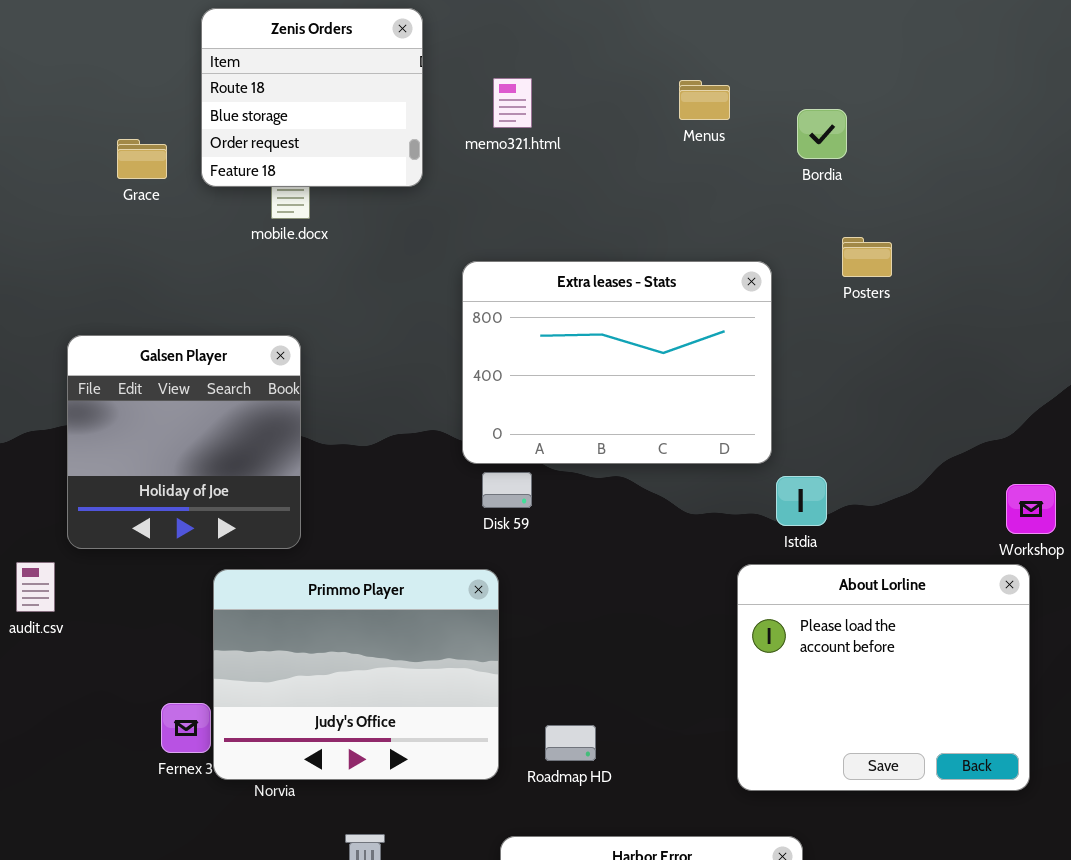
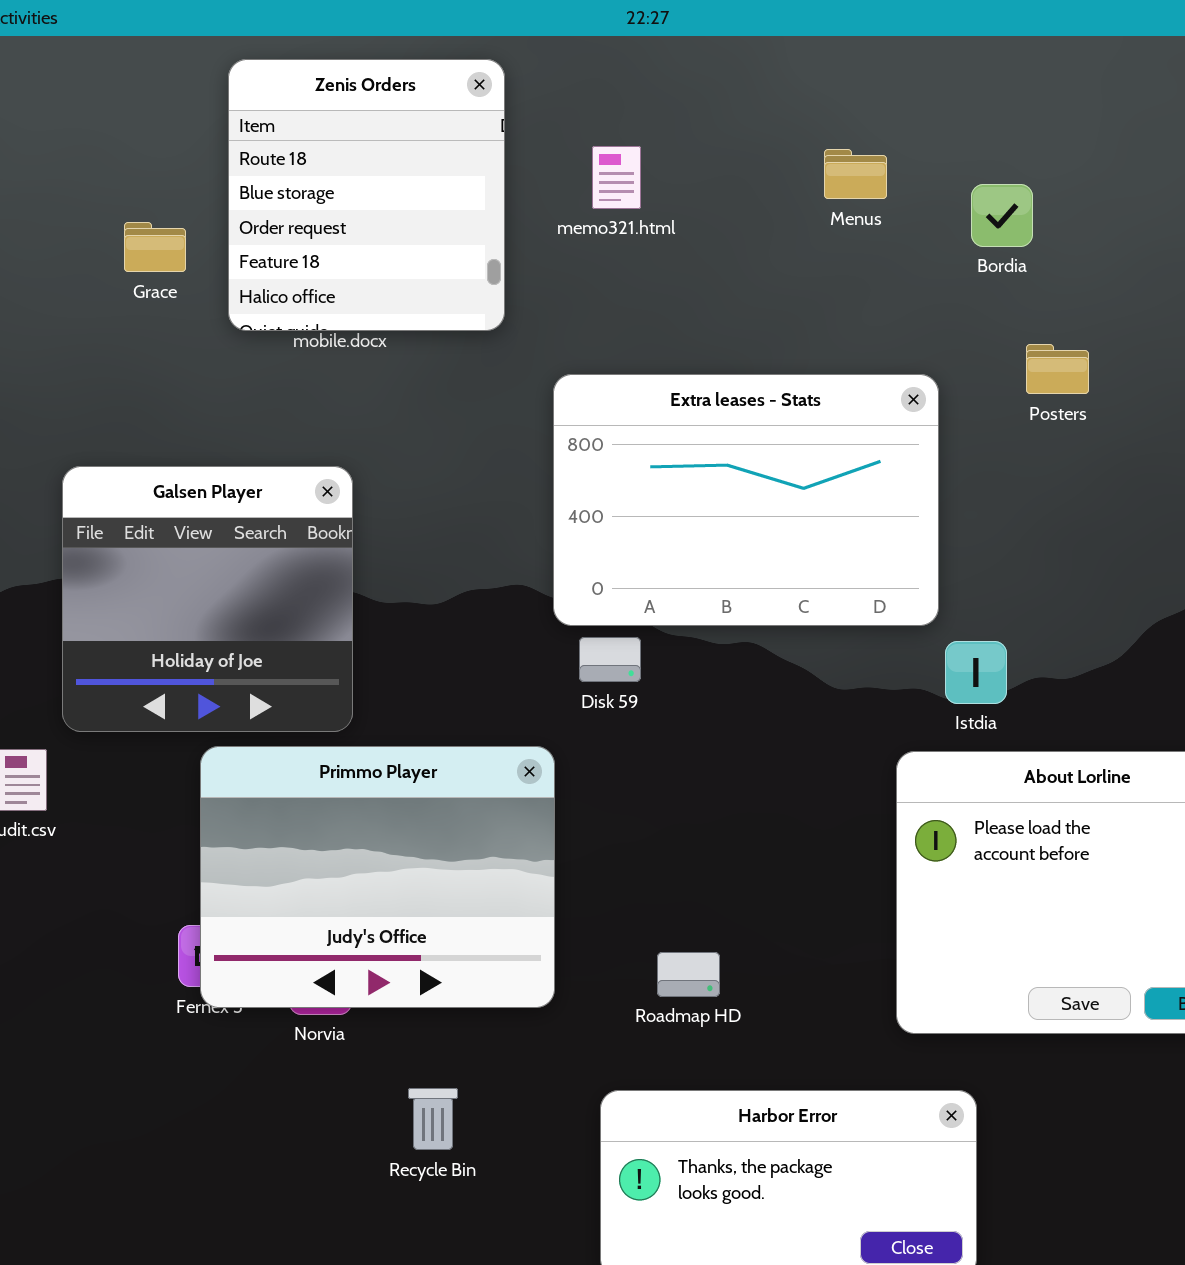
Zenis Orders: [201,8,423,187] -> [228,59,505,331], resized
Primmo Player: [213,569,499,780] -> [200,746,555,1008], moved

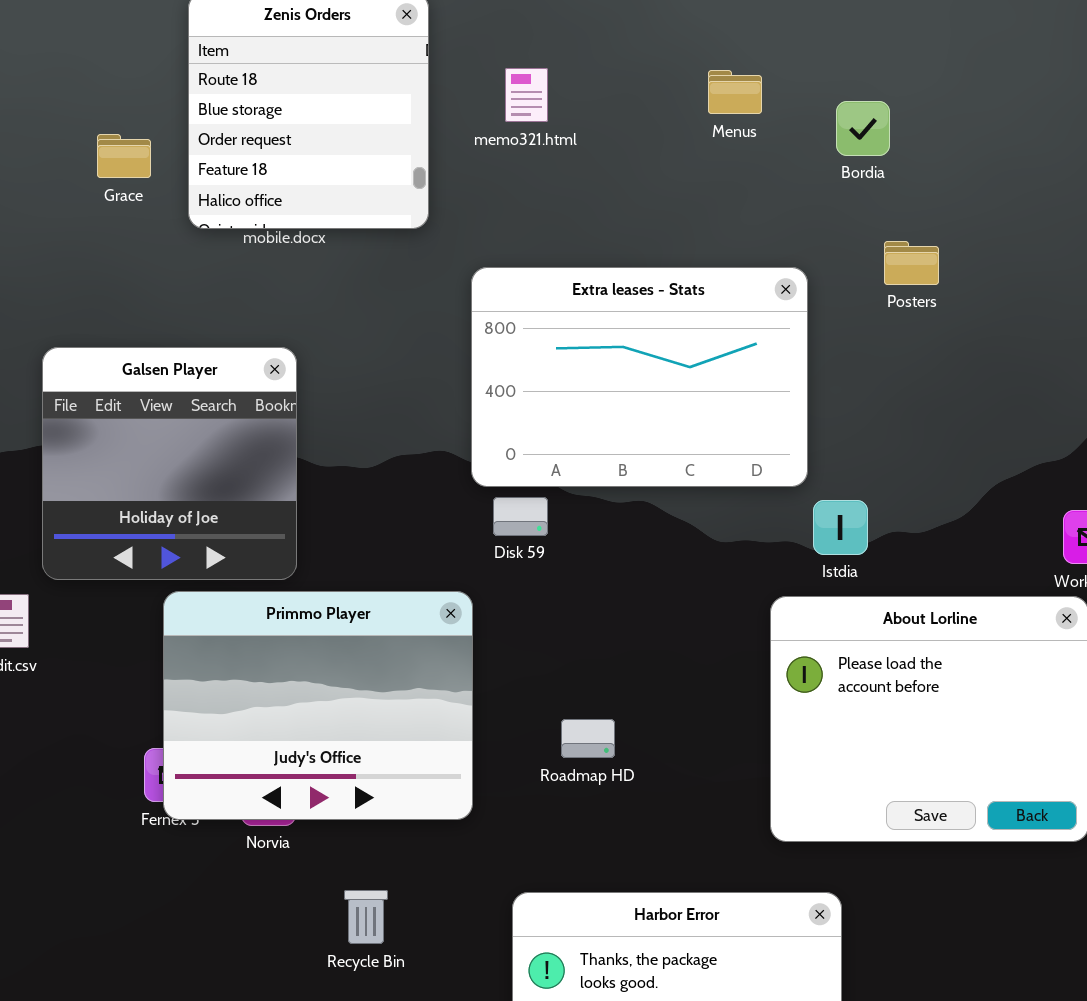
Roadmap HD: [657,952,720,997] -> [561,719,615,758], moved

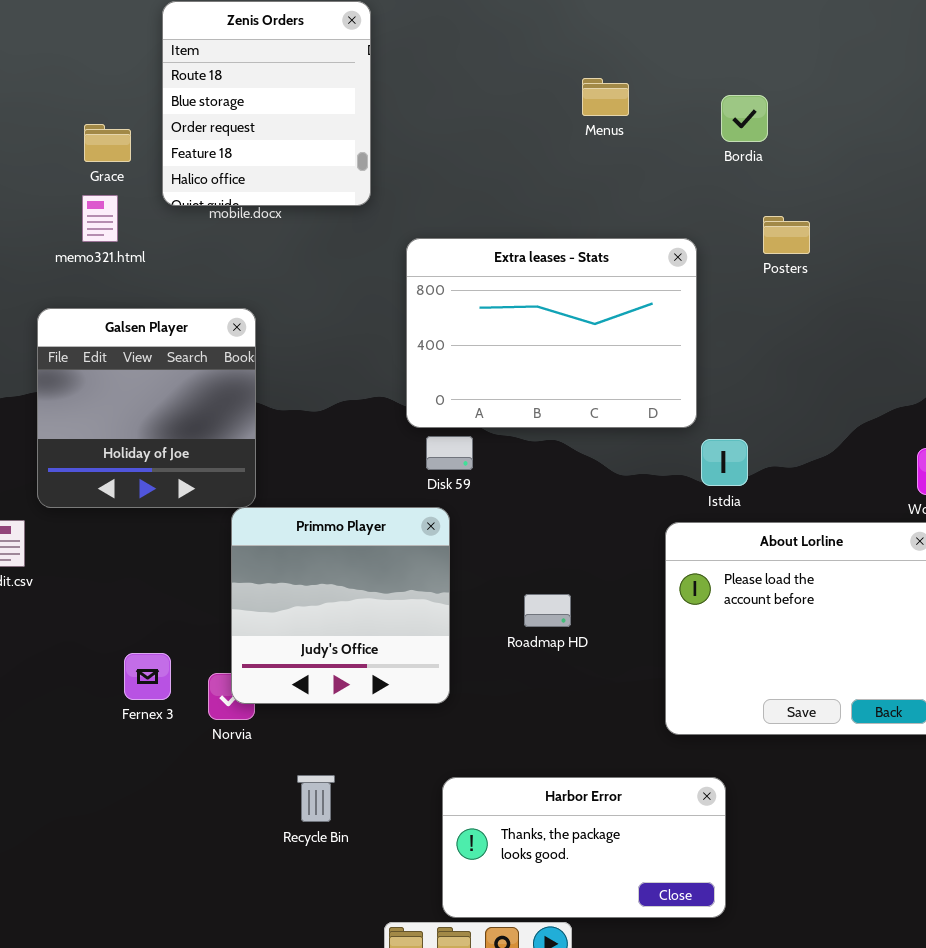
memo321.html: [505,68,548,122] -> [82,195,118,242], moved
Menus: [708,70,762,114] -> [582,78,629,116], moved
Primmo Player: [163,591,473,820] -> [231,507,450,704], moved, resized
Roadmap HD: [561,719,615,758] -> [524,594,571,627], moved

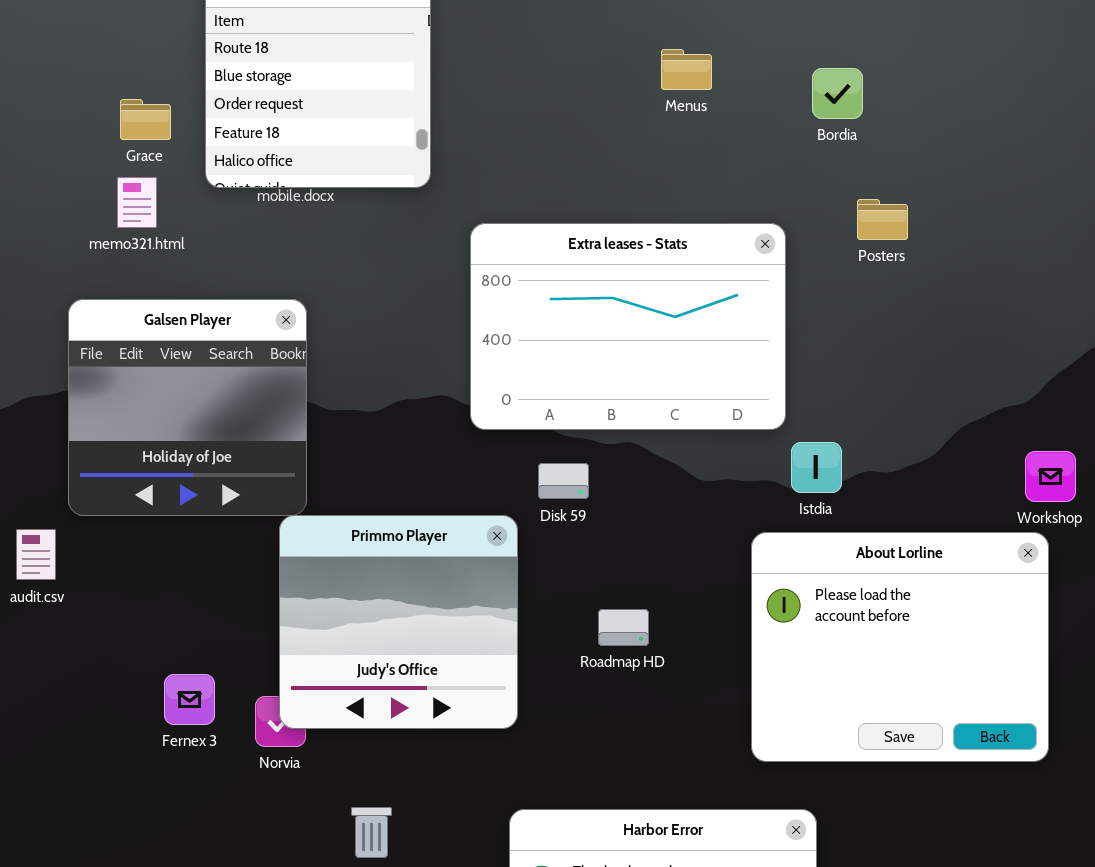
Disk 59: [426,436,473,470] -> [538,463,589,499], moved

